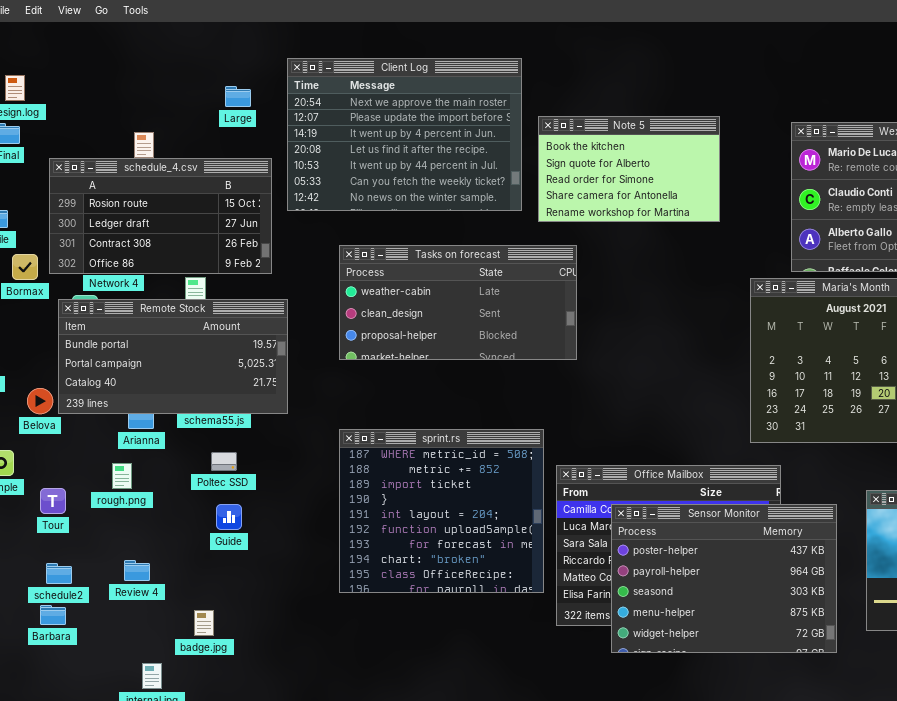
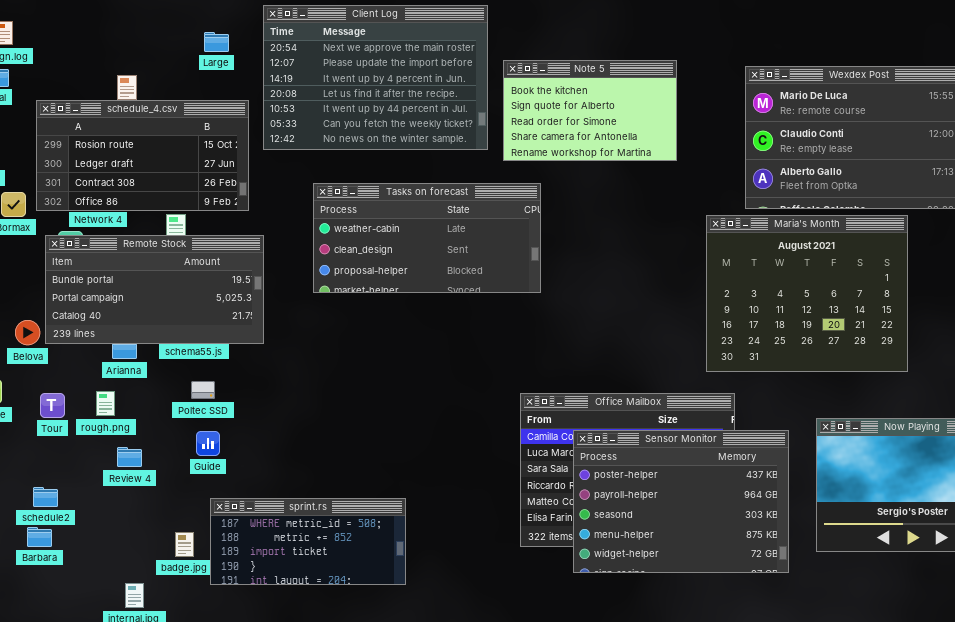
sprint.rs: [339,429,544,593] -> [210,498,406,585], moved, resized
Tour: [40,488,66,514] -> [40,393,65,418], moved
Review 4: [124,560,150,581] -> [117,447,142,467], moved

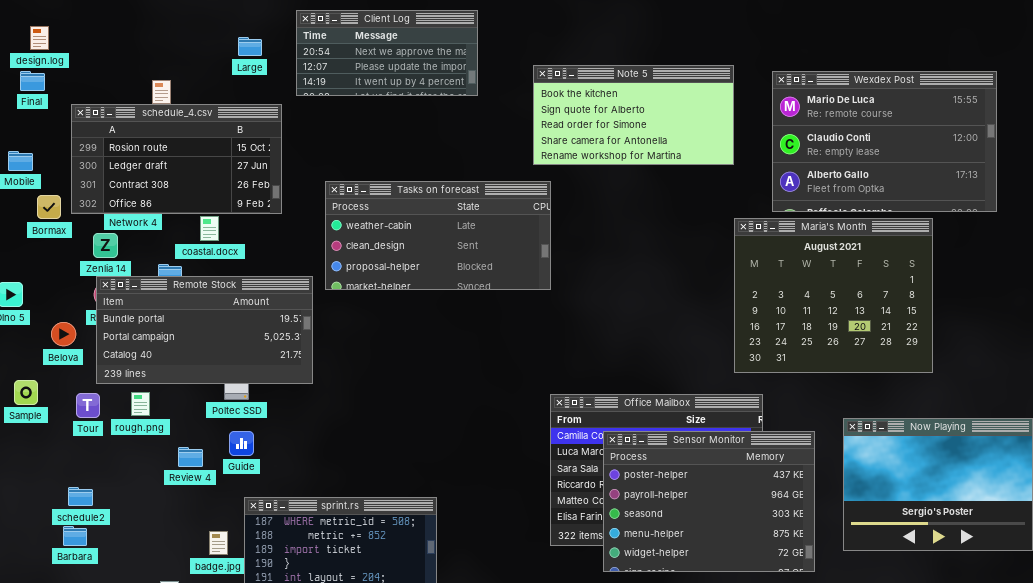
Client Log: [263,5,488,150] -> [296,10,478,96], resized
Note 5: [503,60,677,161] -> [533,65,734,165], resized
Tasks on forecast: [313,183,541,293] -> [325,181,551,290], moved
Remote Stock: [45,235,264,344] -> [96,276,313,384], moved
Review 4: [117,447,142,467] -> [178,447,203,467], moved

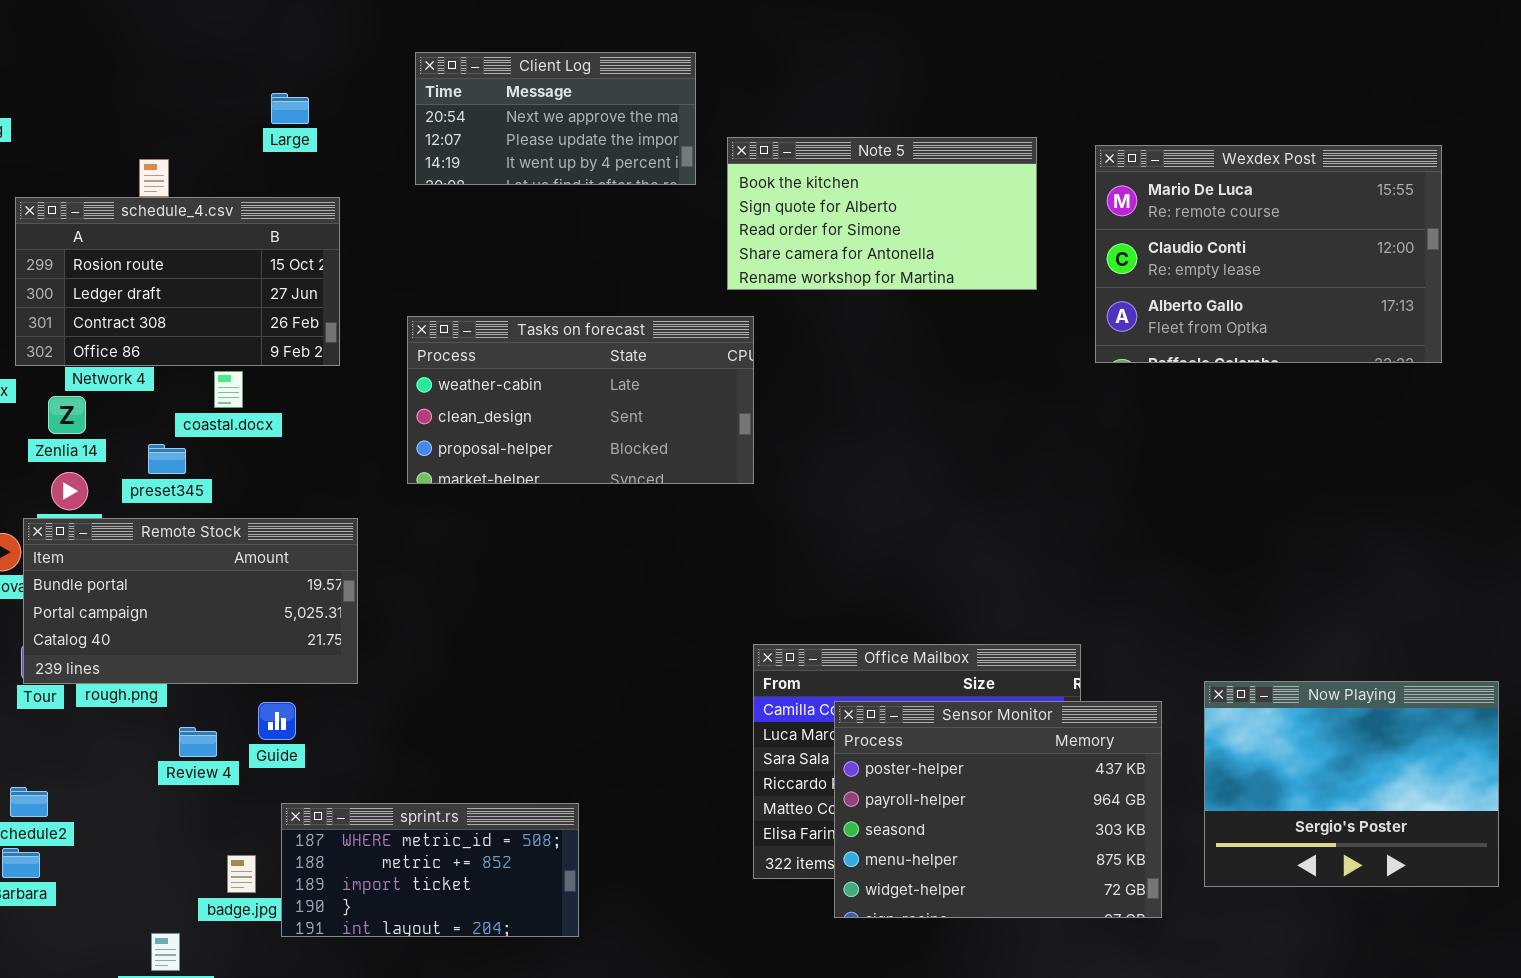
Client Log: [296,10,478,96] -> [415,52,696,185], moved
Maria's Month: [734,218,933,373] -> none, closed
Remote Stock: [96,276,313,384] -> [23,518,358,684], moved

